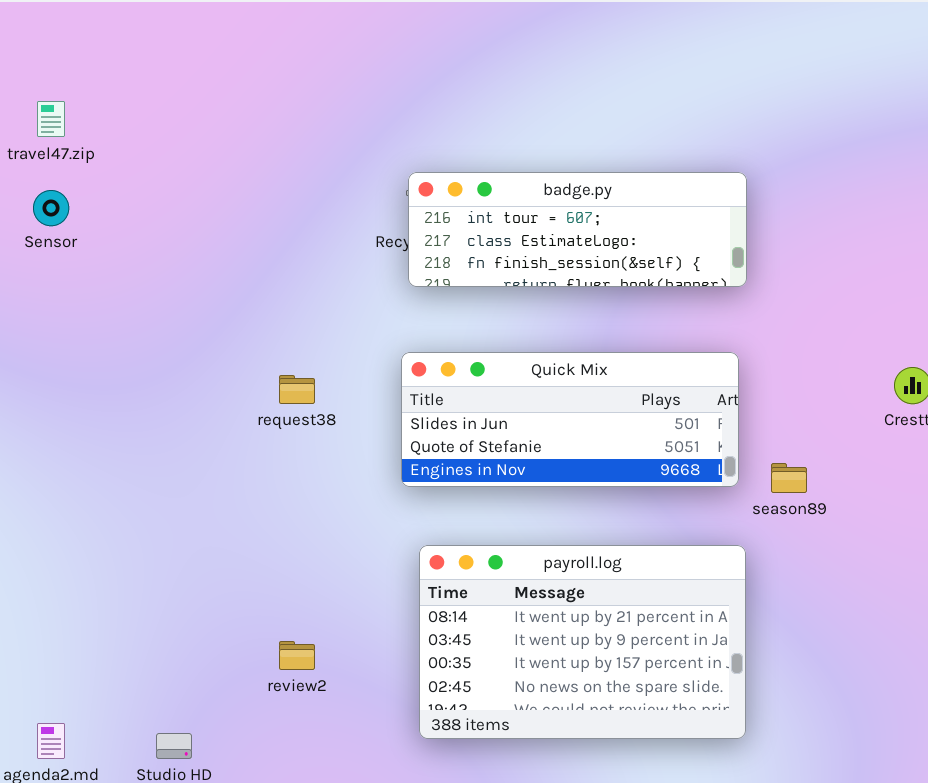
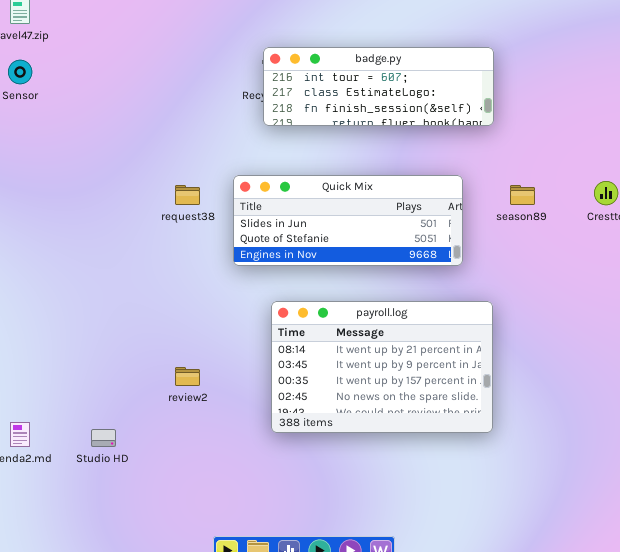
Quick Mix: [401,352,739,487] -> [233,175,463,266], moved
season89: [771,463,807,493] -> [510,185,535,205], moved

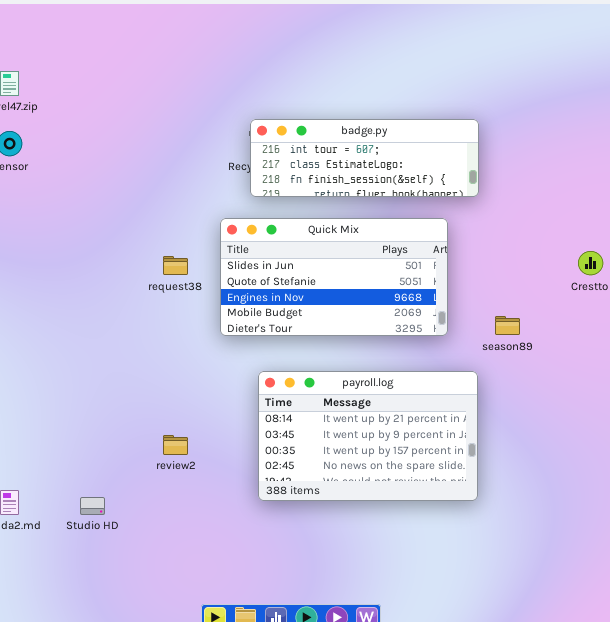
Quick Mix: [233,175,463,266] -> [220,218,448,336], resized
season89: [510,185,535,205] -> [495,316,520,335], moved

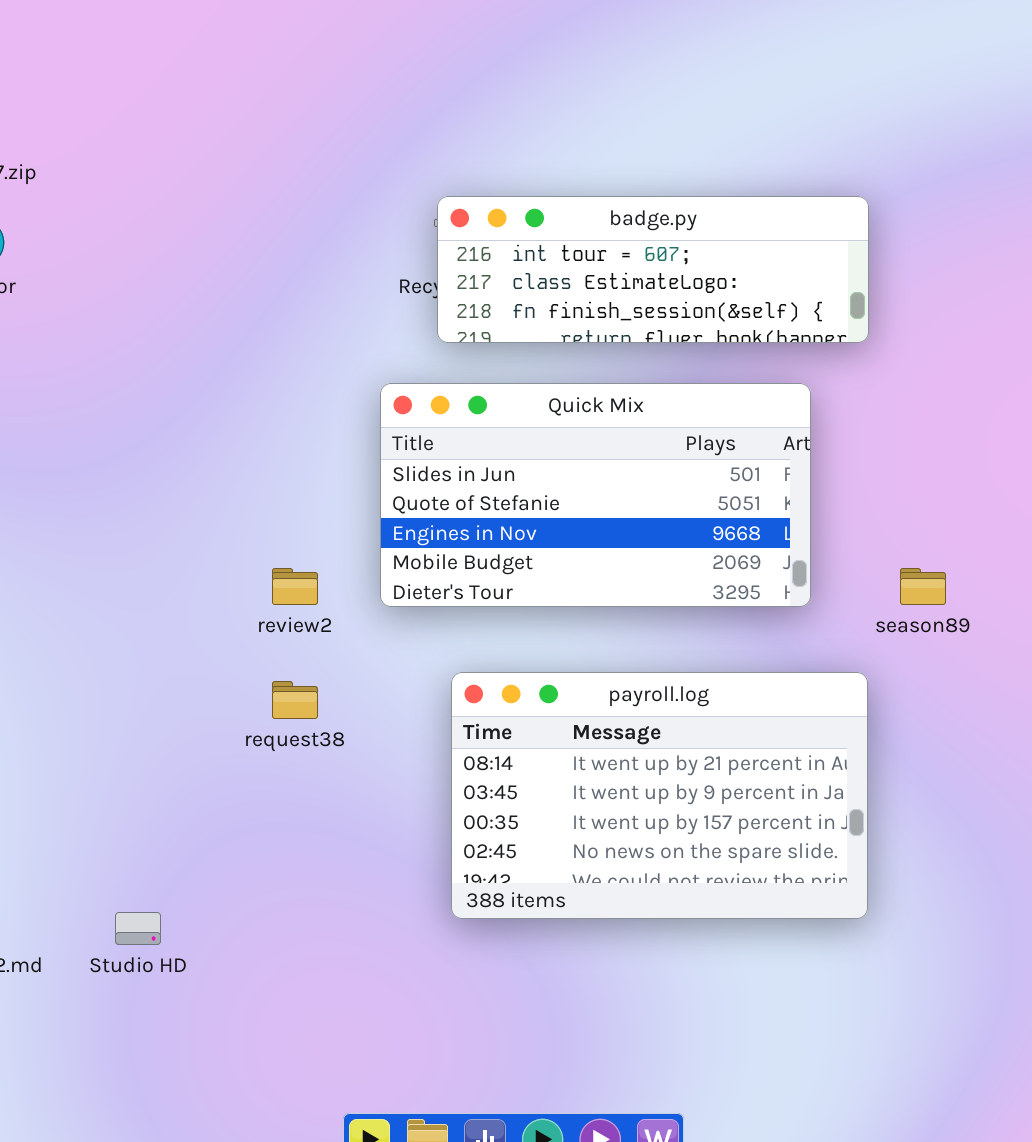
request38: [163,256,188,275] -> [272,681,318,719], moved
review2: [163,435,188,455] -> [272,568,318,605], moved

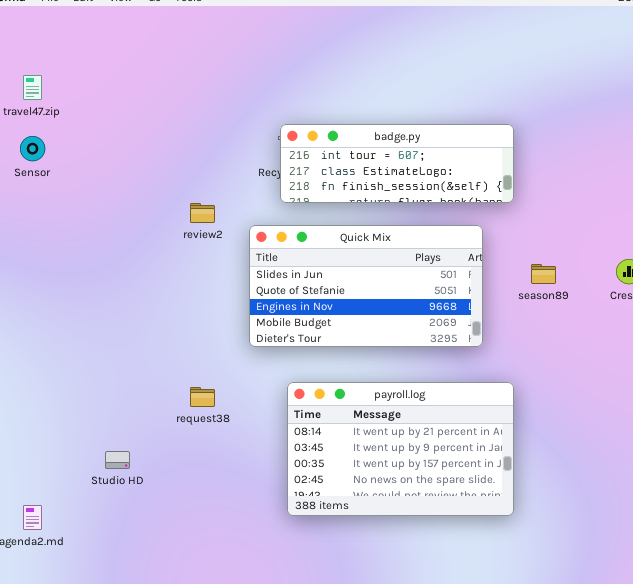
review2: [272,568,318,605] -> [190,203,215,223], moved
season89: [900,568,946,605] -> [531,264,556,284], moved
Studio HD: [115,912,161,945] -> [105,451,130,469], moved

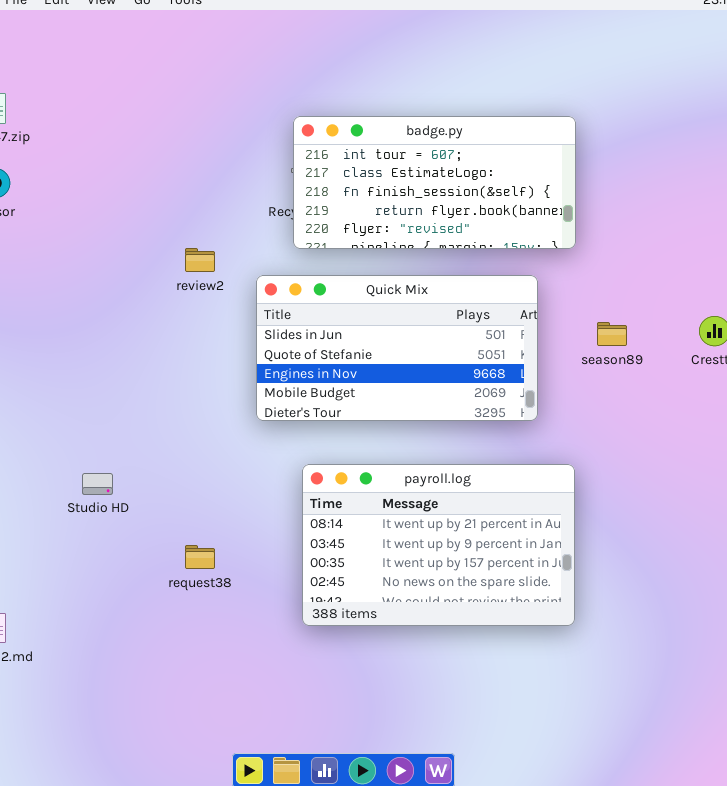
badge.py: [280,124,514,203] -> [293,116,576,249], resized
request38: [190,387,215,407] -> [185,545,215,569], moved
Studio HD: [105,451,130,469] -> [82,473,113,495], moved

